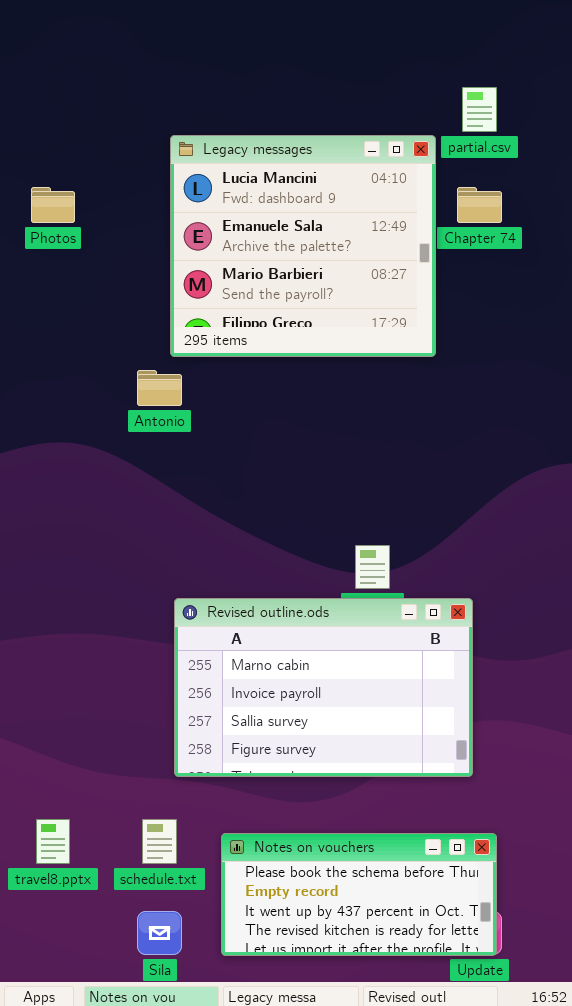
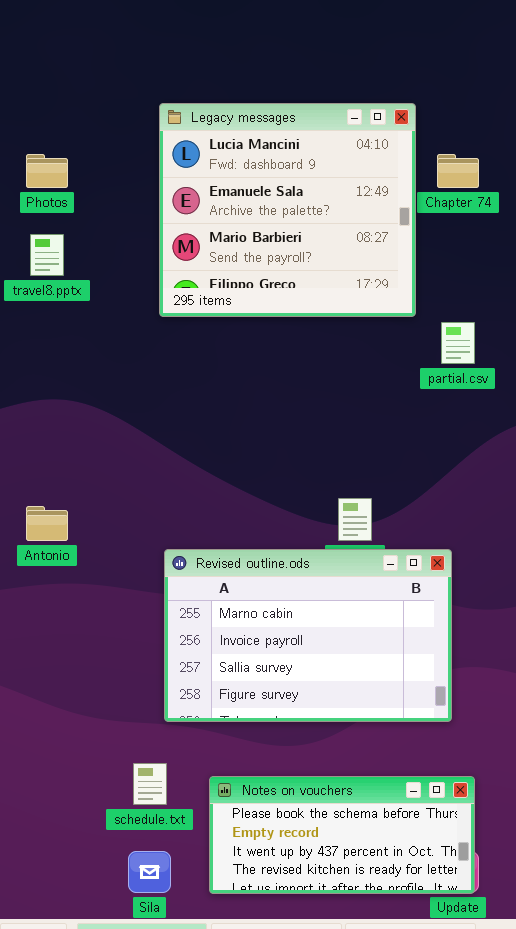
partial.csv: [462,87,497,132] -> [441,322,475,364], moved
Antonio: [137,370,182,406] -> [26,506,68,541], moved
travel8.pptx: [36,819,70,864] -> [30,234,64,276], moved

